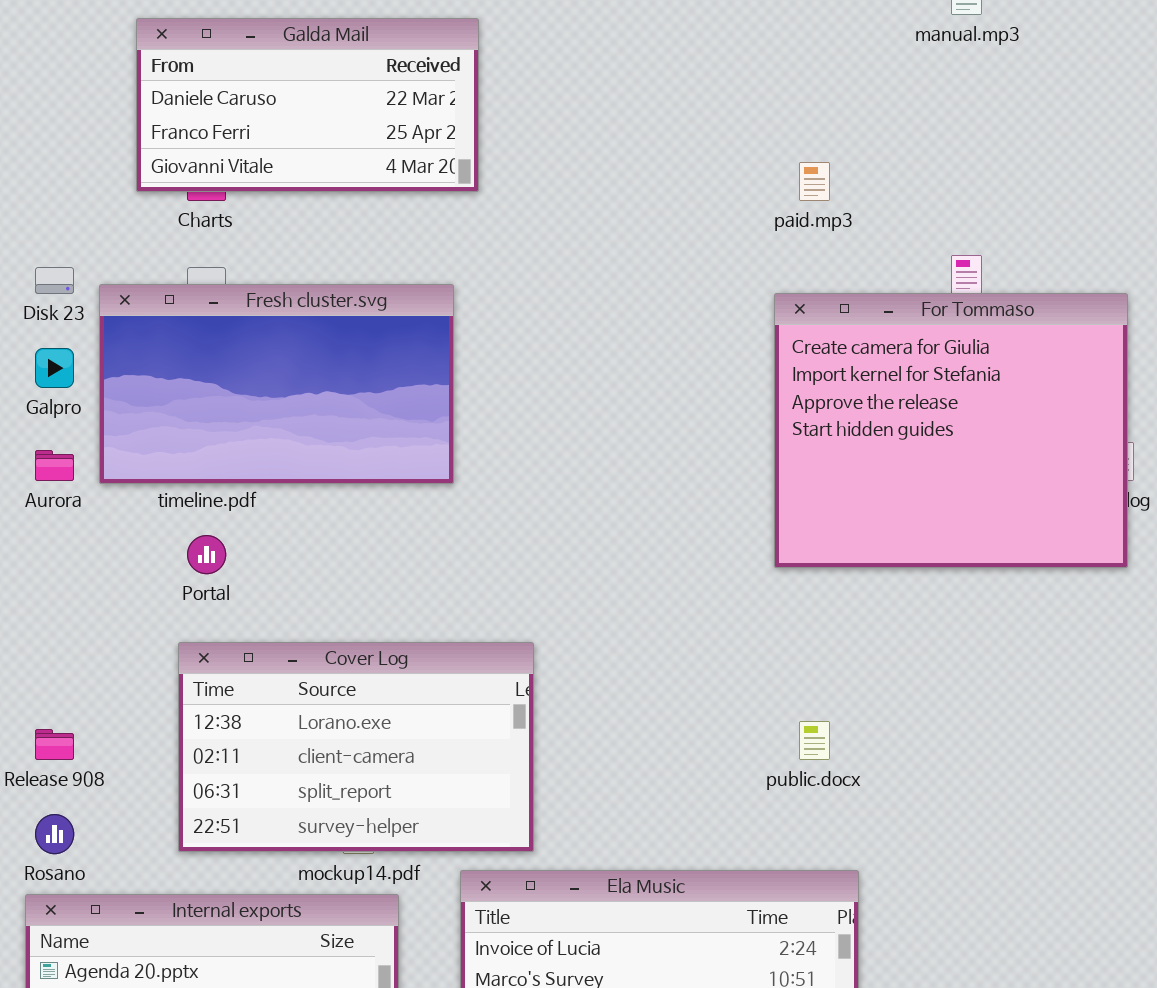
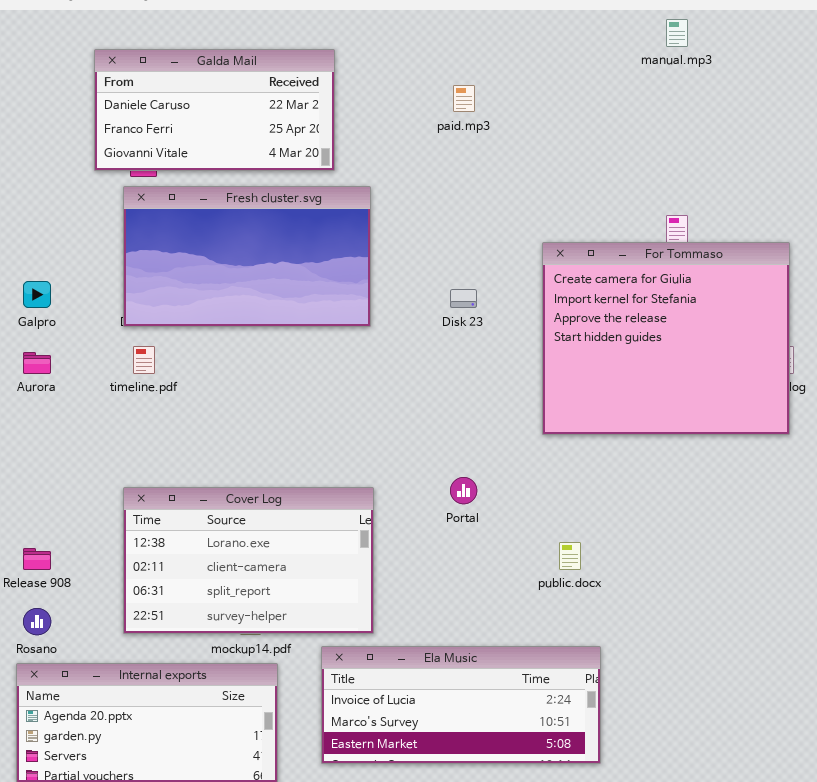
paid.mp3: [799,162,830,201] -> [453,85,475,112], moved
Disk 23: [35,267,74,294] -> [450,289,477,308], moved
Fresh cluster.svg: [99,284,454,484] -> [123,186,371,327], moved
Portal: [187,535,226,574] -> [450,477,477,504], moved

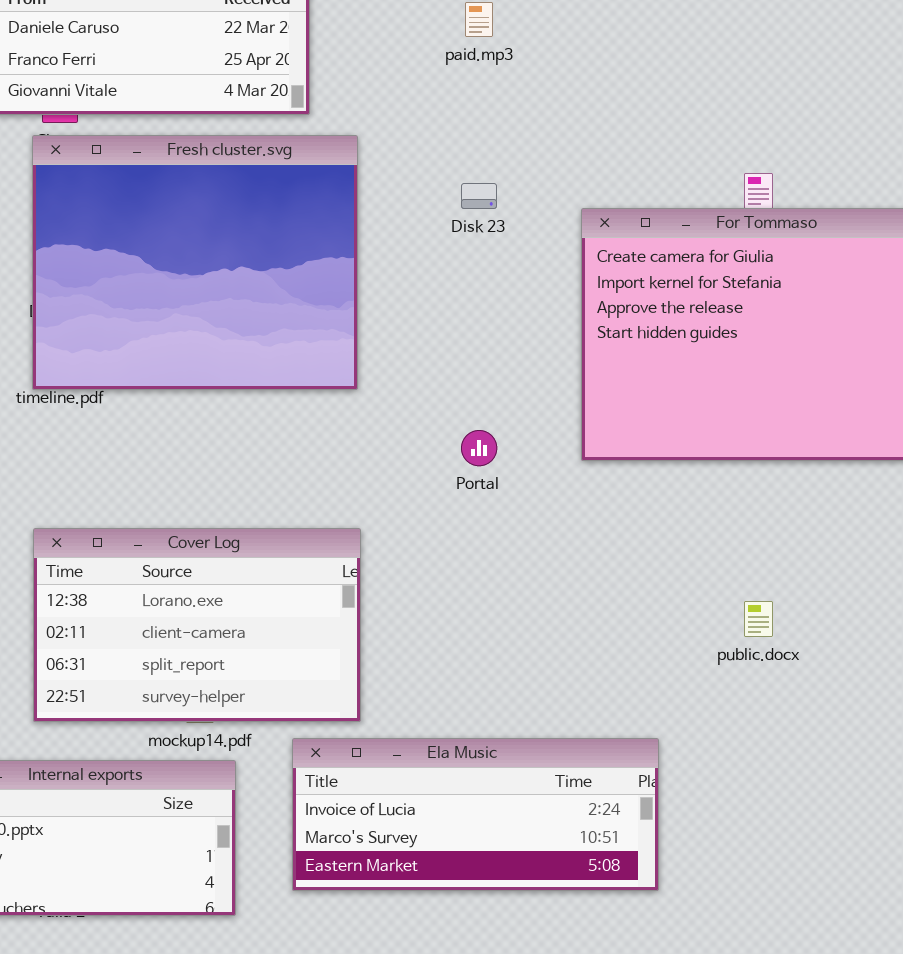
Fresh cluster.svg: [123,186,371,327] -> [32,135,358,390], resized
Disk 23: [450,289,477,308] -> [461,183,497,209], moved
Portal: [450,477,477,504] -> [461,430,497,466], moved
public.docx: [559,542,581,570] -> [744,601,773,637], moved

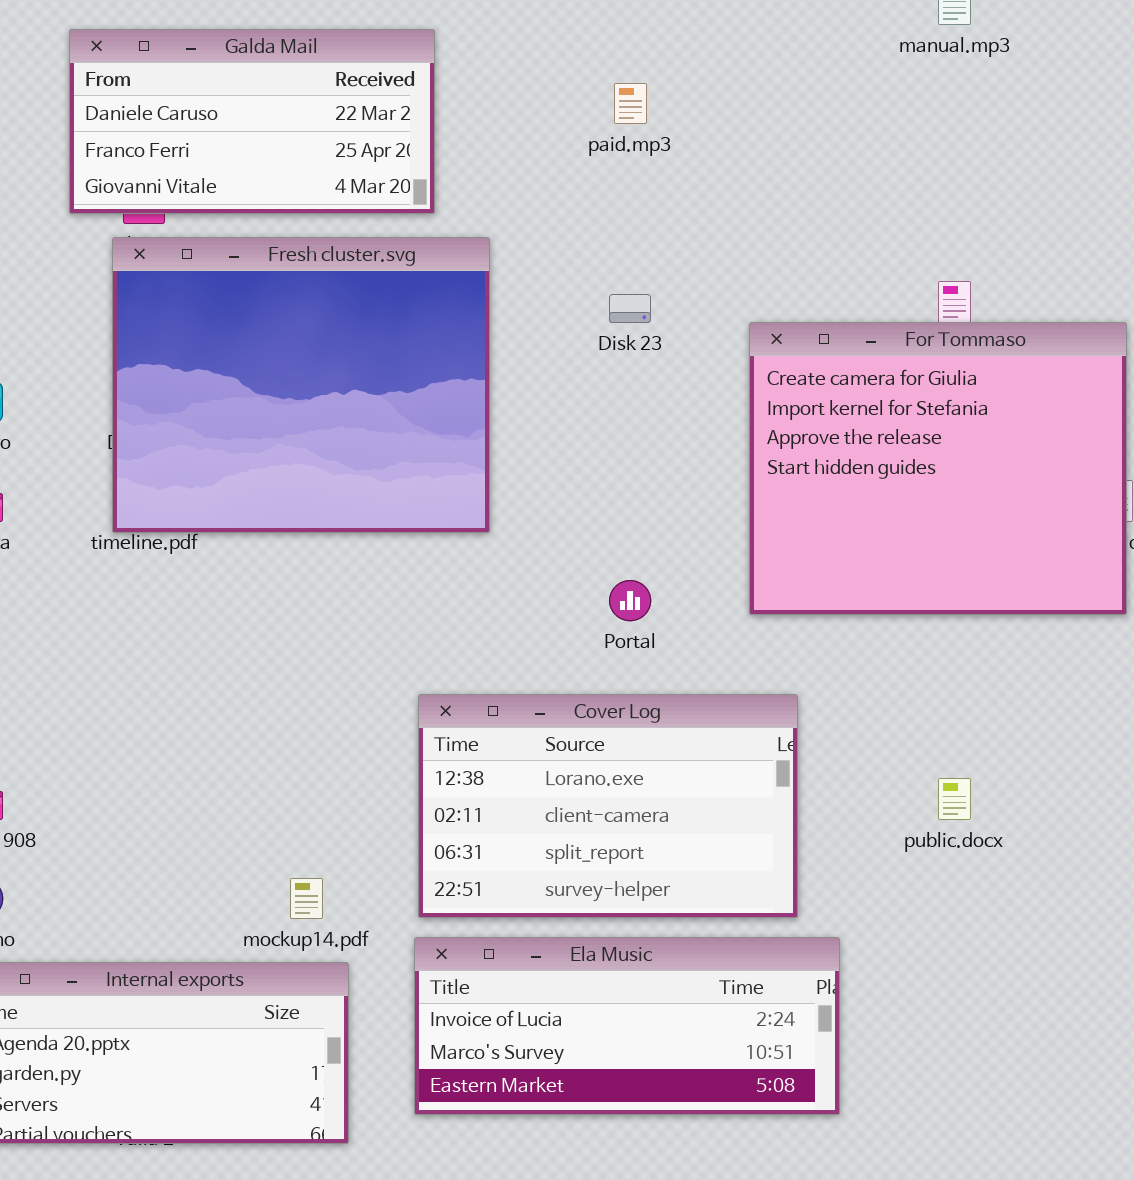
Cover Log: [33,528,361,722] -> [418,694,798,918], moved

